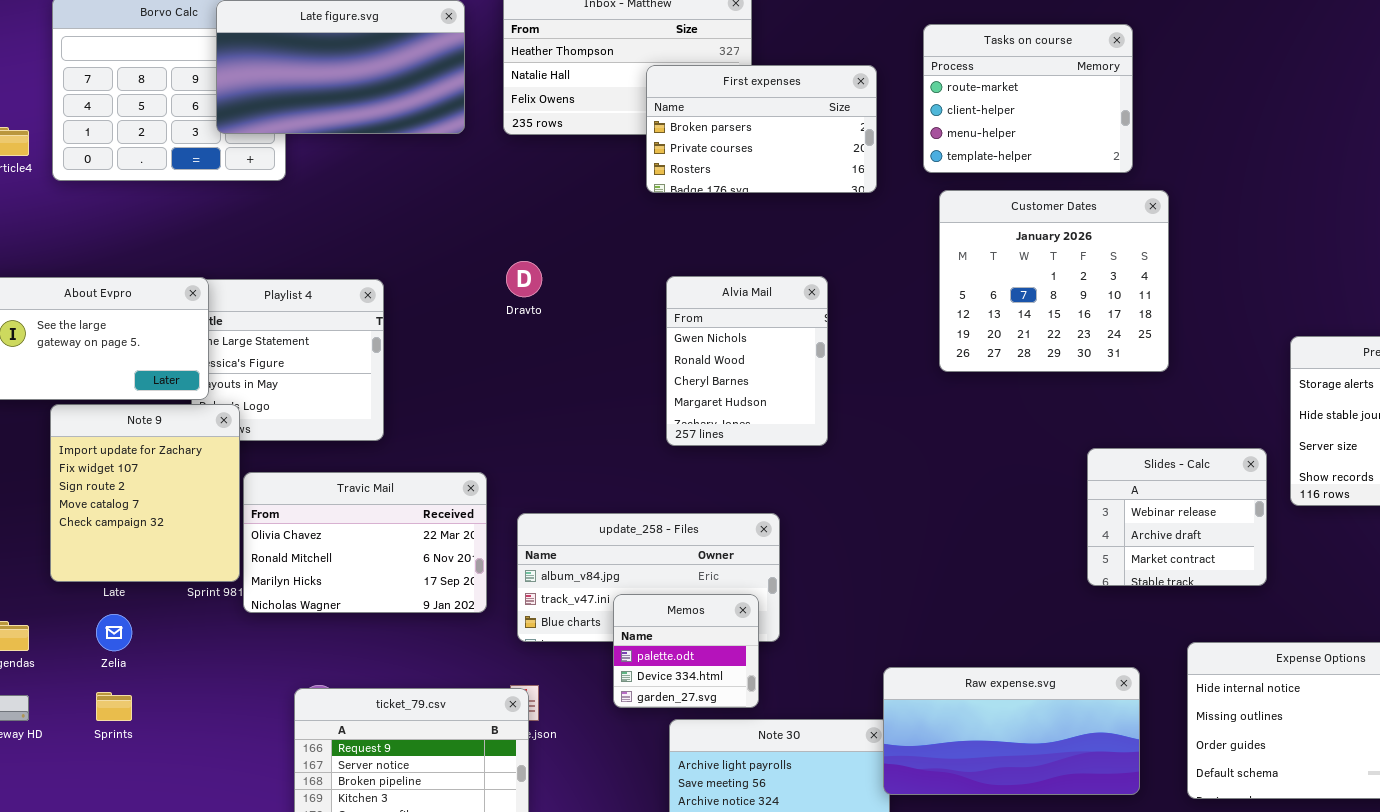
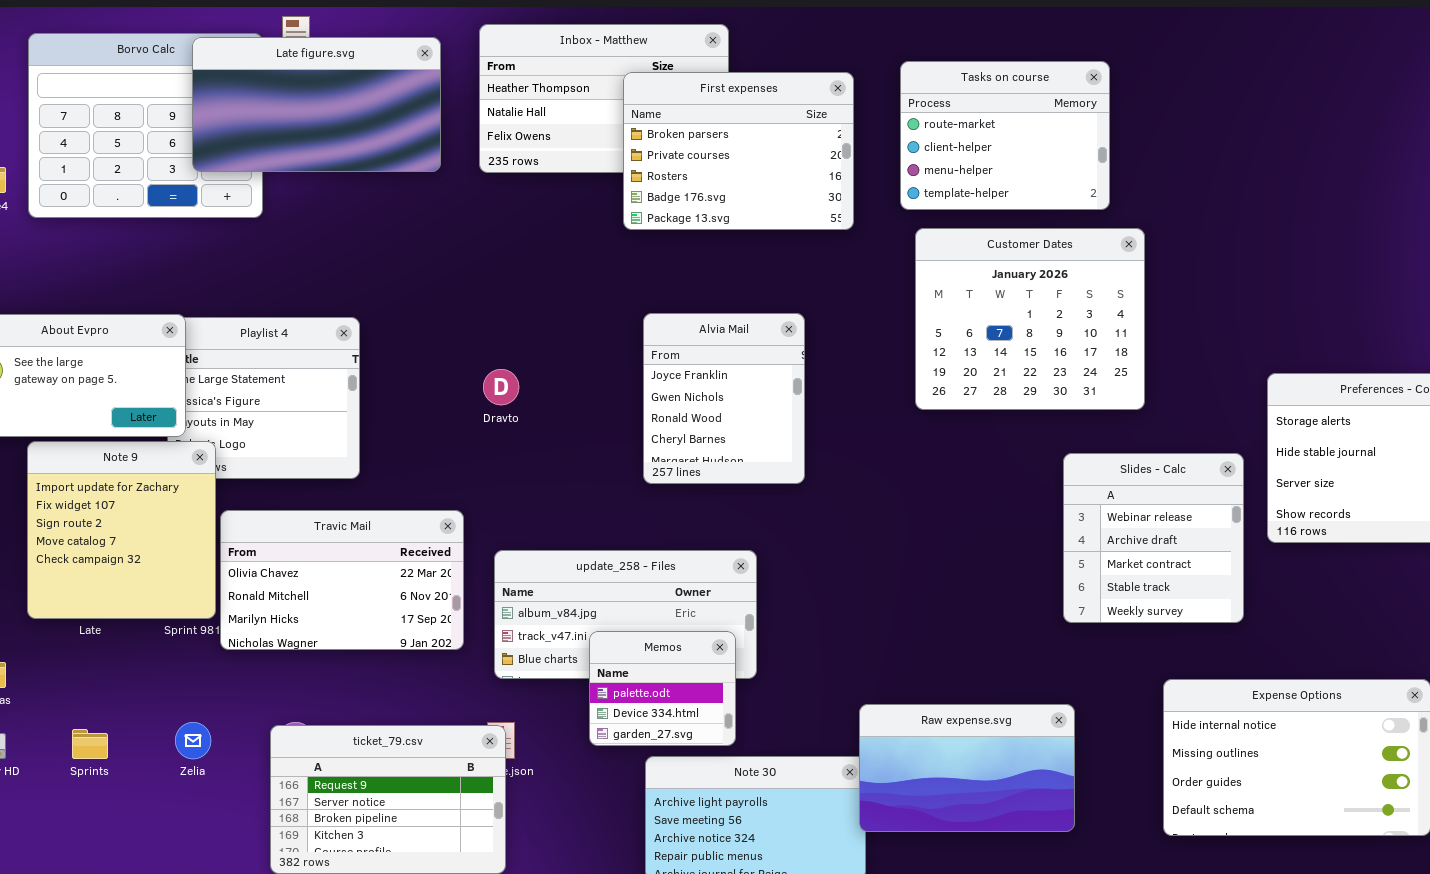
First expenses: [646,65,877,193] -> [623,72,854,230], resized
Dravto: [506,261,542,297] -> [483,369,519,405], moved
Alvia Mail: [666,276,828,446] -> [643,313,805,484], scrolled up 1 row
Slides - Calc: [1087,448,1267,586] -> [1063,453,1244,623], resized
Zelia: [96,614,132,651] -> [175,722,211,759], moved
Raw expense.svg: [883,667,1140,795] -> [859,704,1075,832], resized

